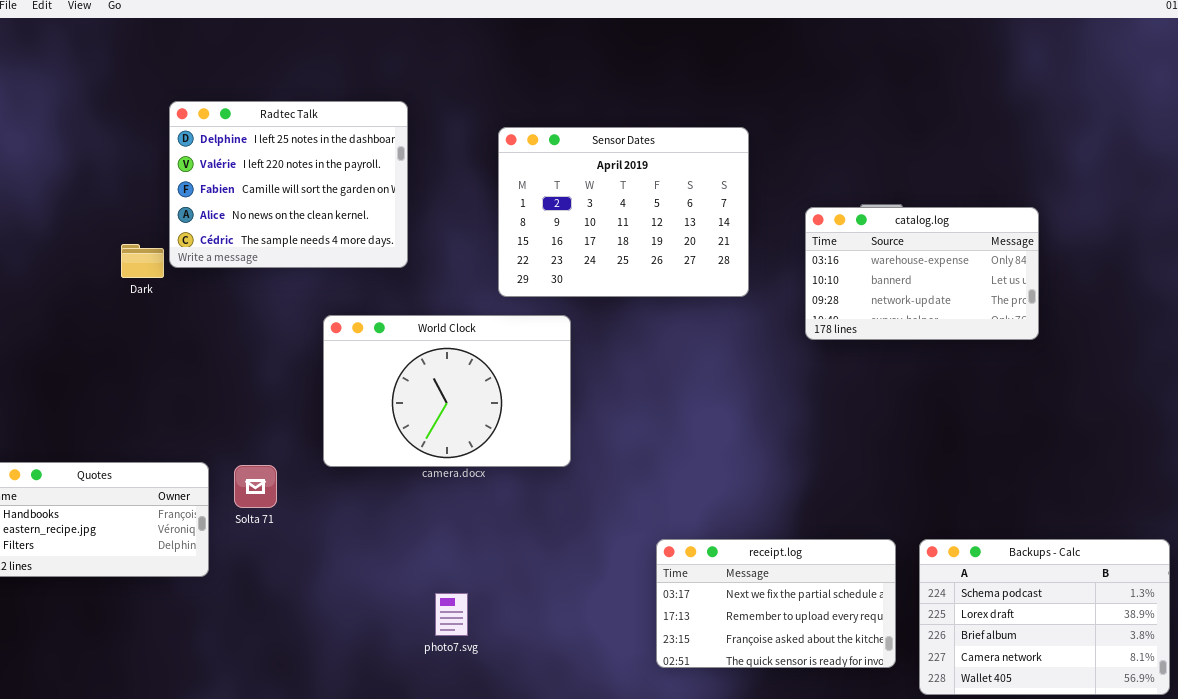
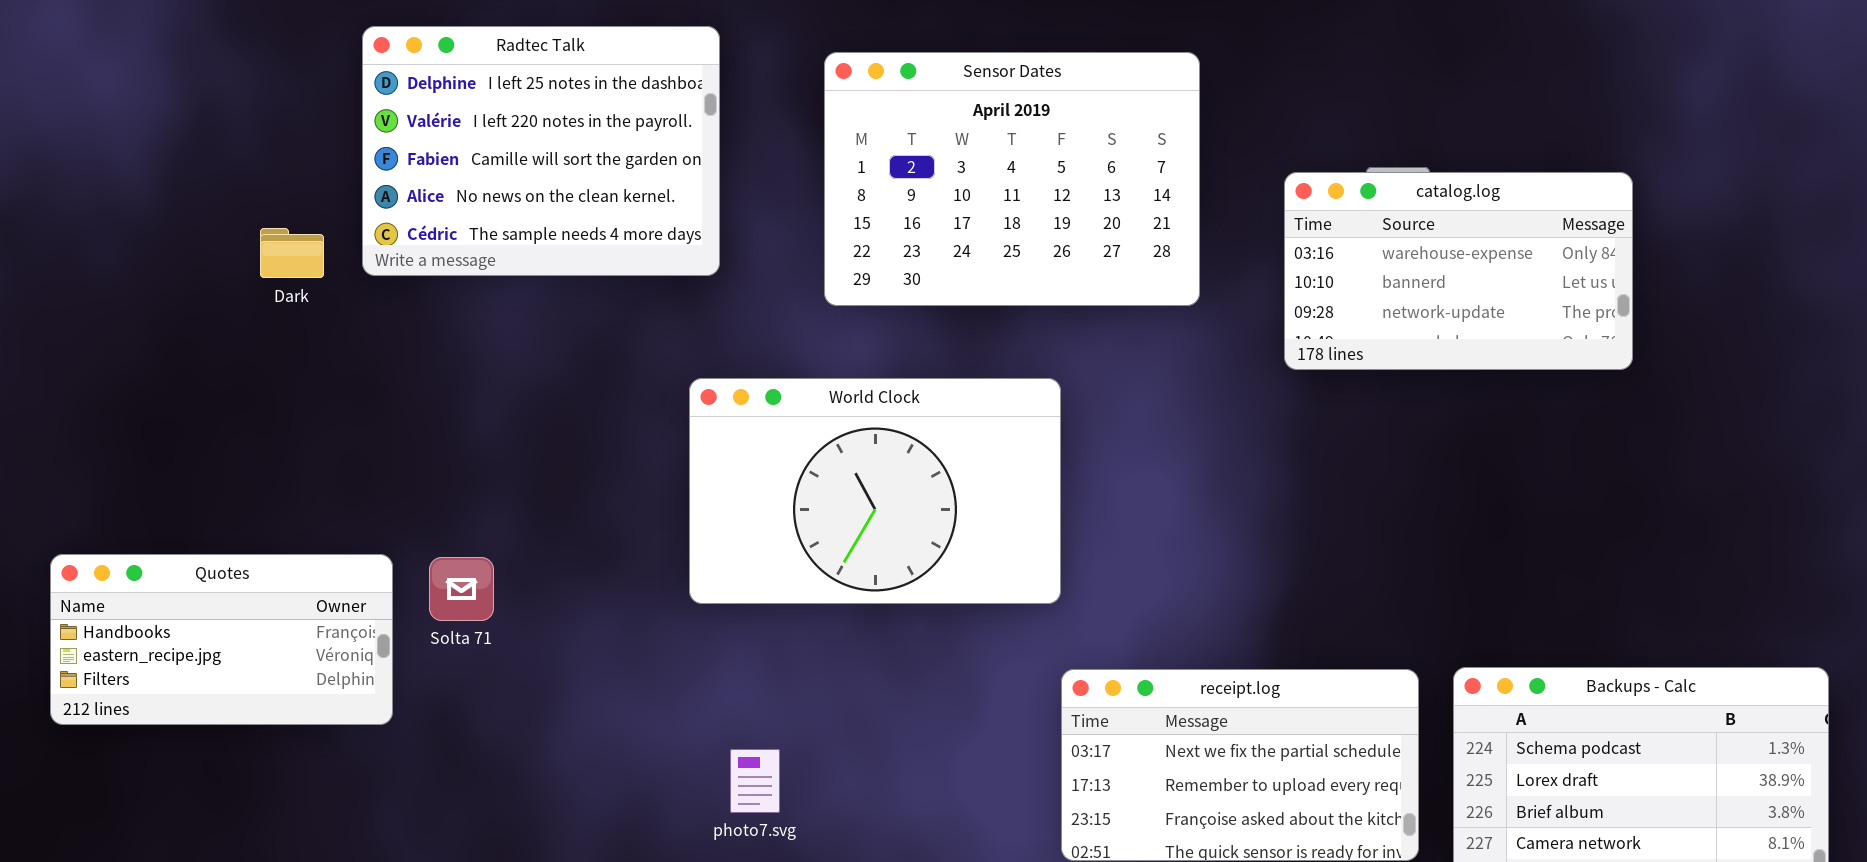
Radtec Talk: [169,101,408,268] -> [362,26,720,276], moved
World Clock: [323,315,571,467] -> [689,378,1061,604], moved

